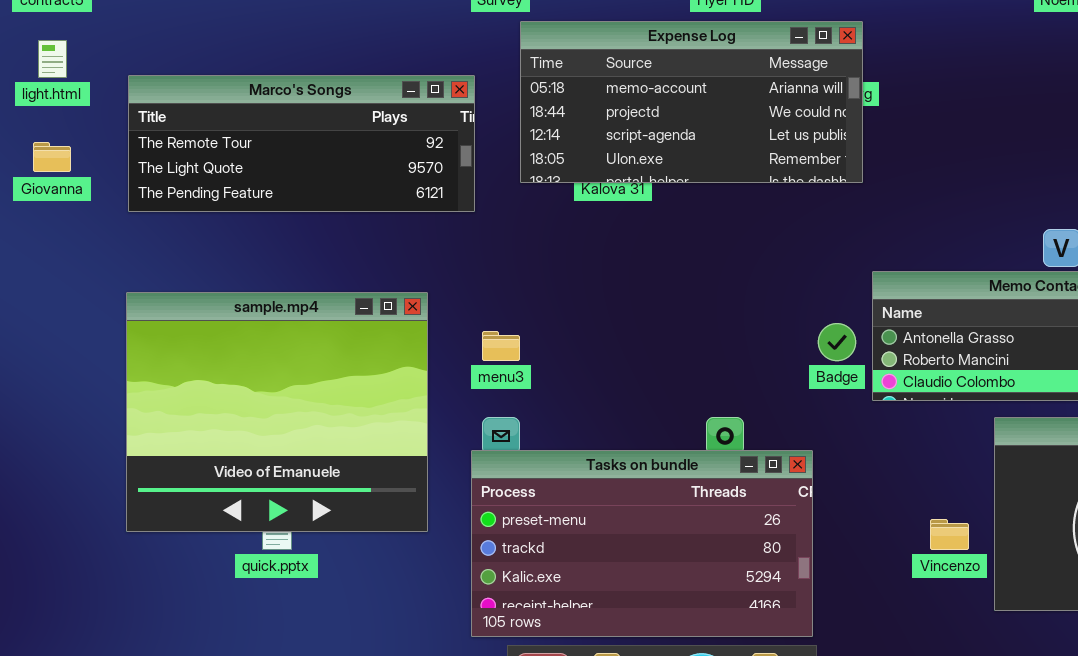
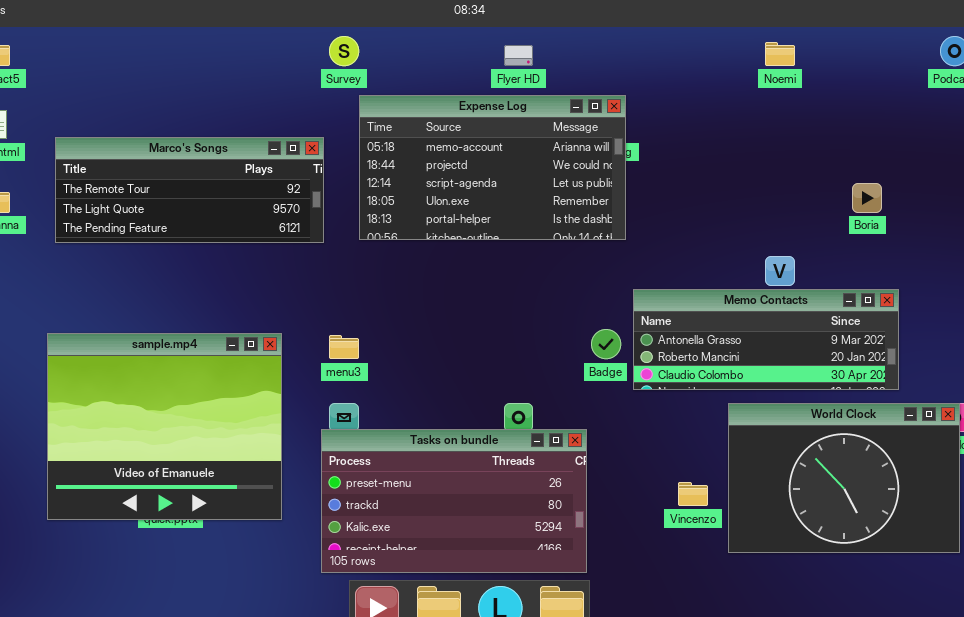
Expense Log: [520,21,863,183] -> [359,95,626,240], resized
sample.mp4: [126,292,428,532] -> [47,333,282,520], moved

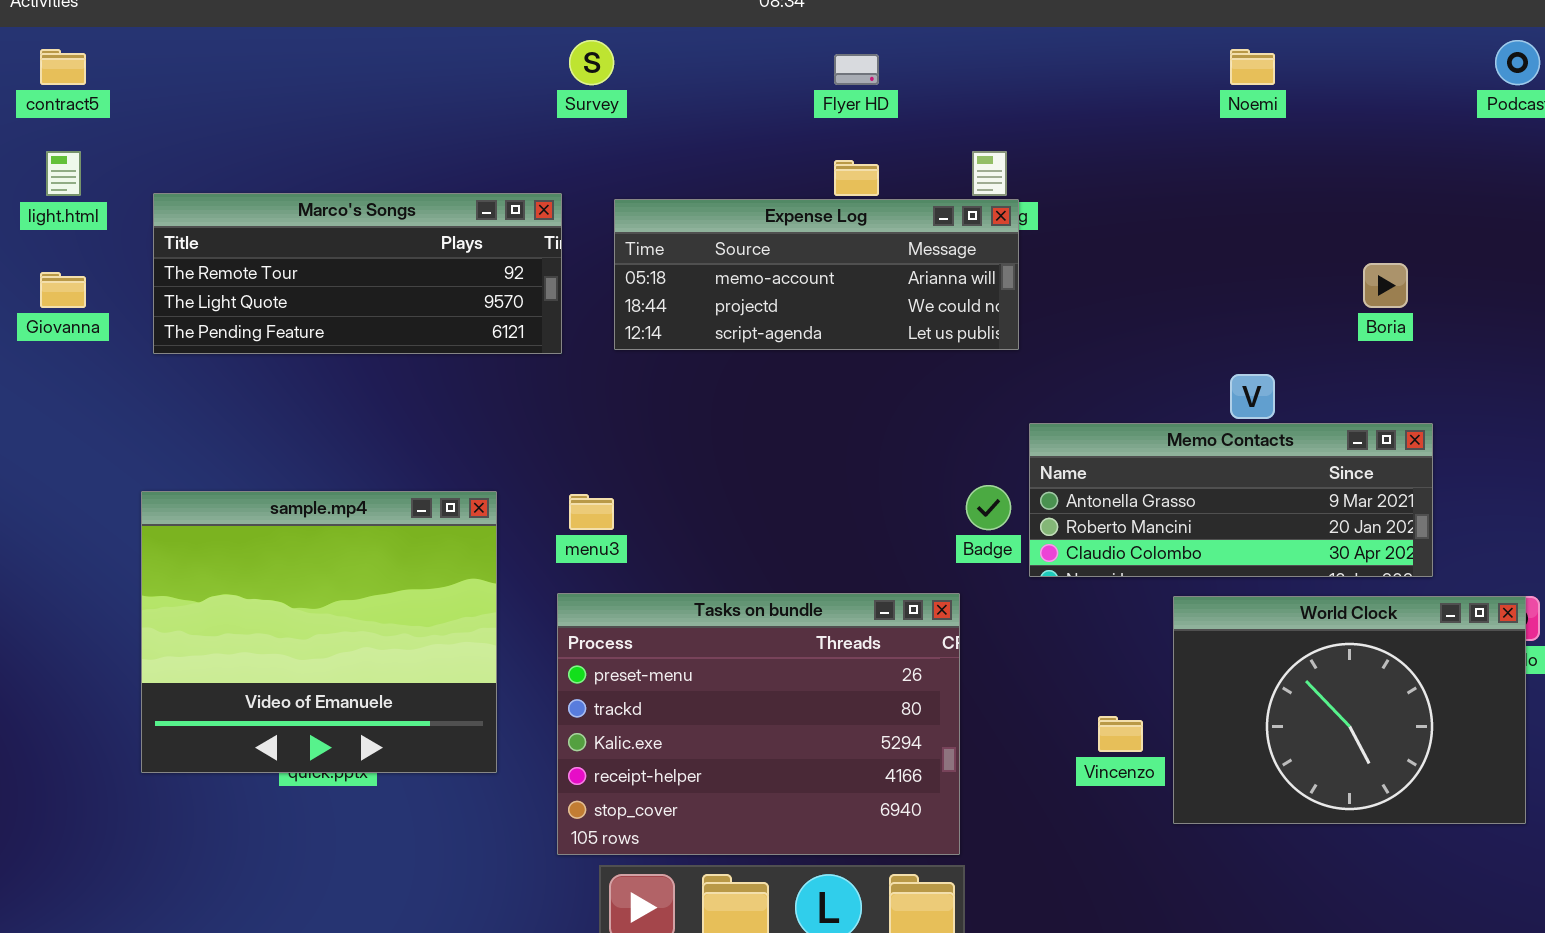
Expense Log: [359,95,626,240] -> [614,199,1019,350], resized
Tasks on bundle: [321,429,587,573] -> [557,593,960,855], resized

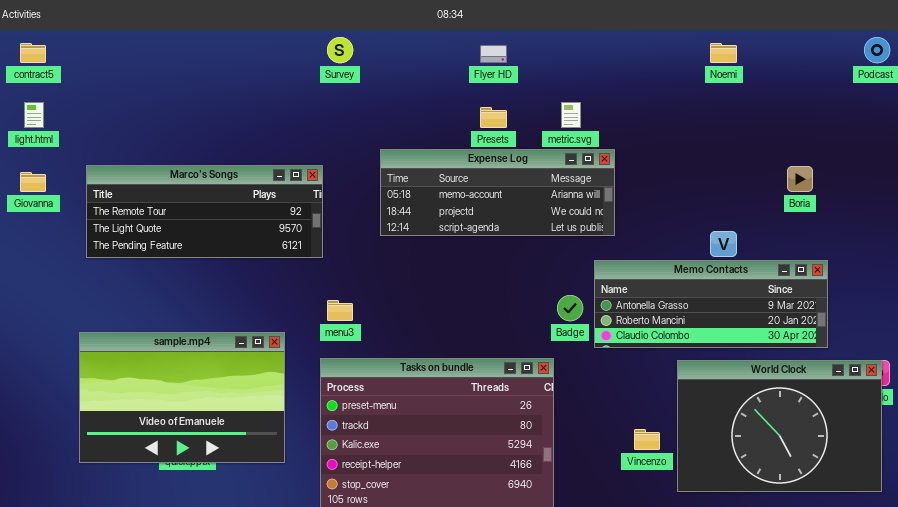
Marco's Songs: [153,193,562,354] -> [86,165,323,258], moved
Expense Log: [614,199,1019,350] -> [380,149,615,236], moved
sample.mp4: [141,491,497,773] -> [79,332,285,463], resized

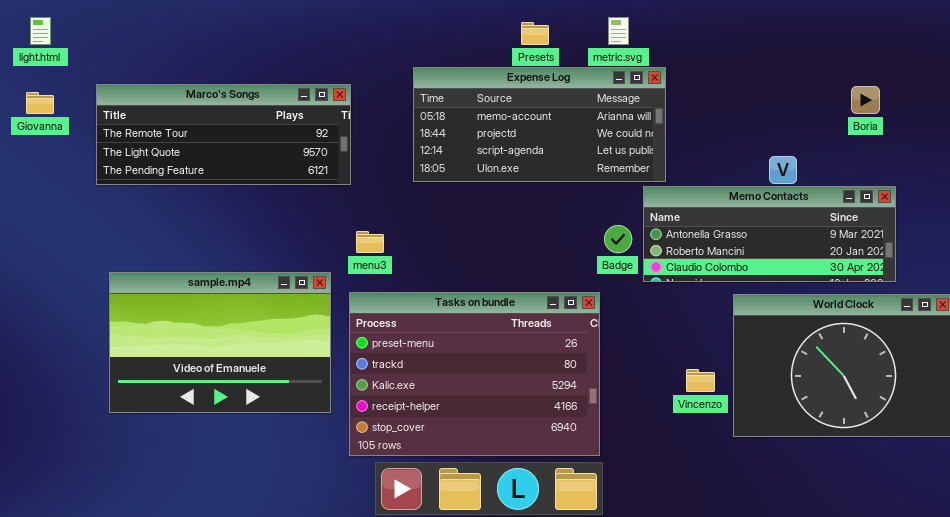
Expense Log: [380,149,615,236] -> [413,67,666,182], resized
sample.mp4: [79,332,285,463] -> [109,272,331,413], moved

